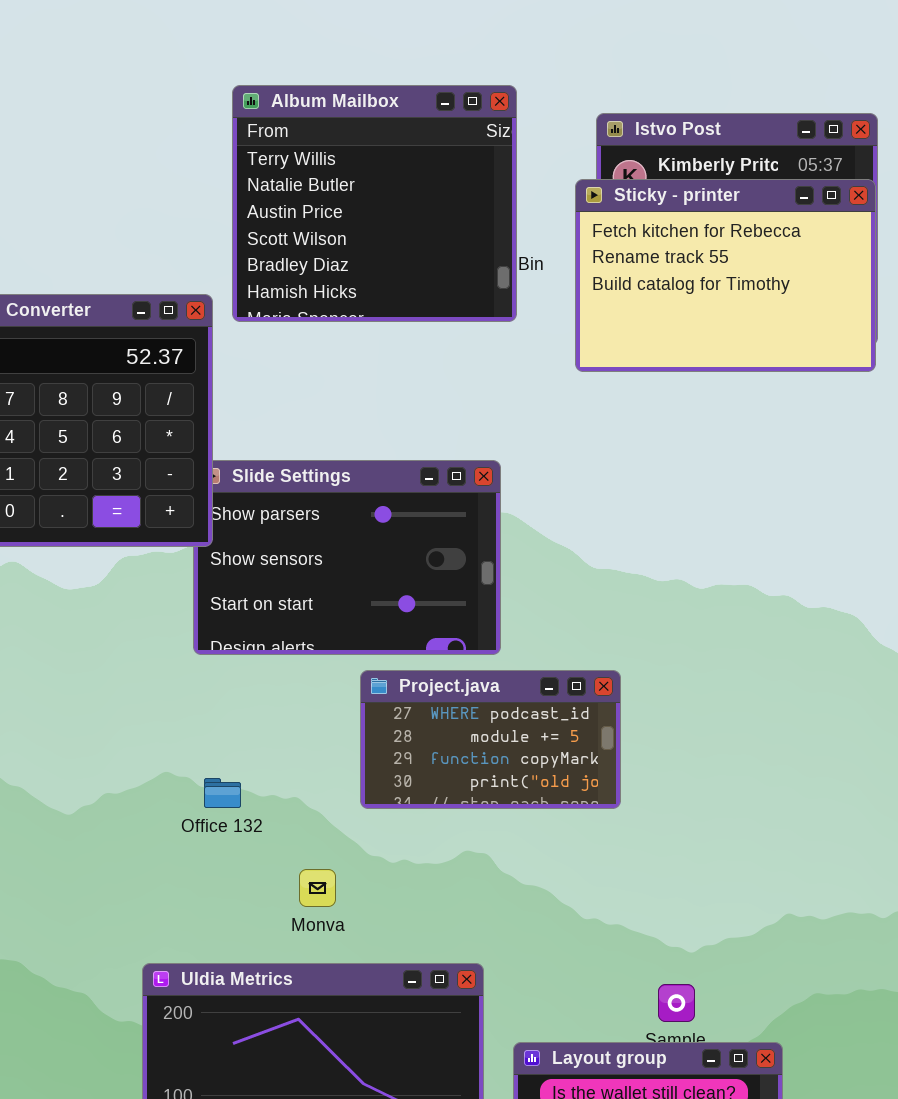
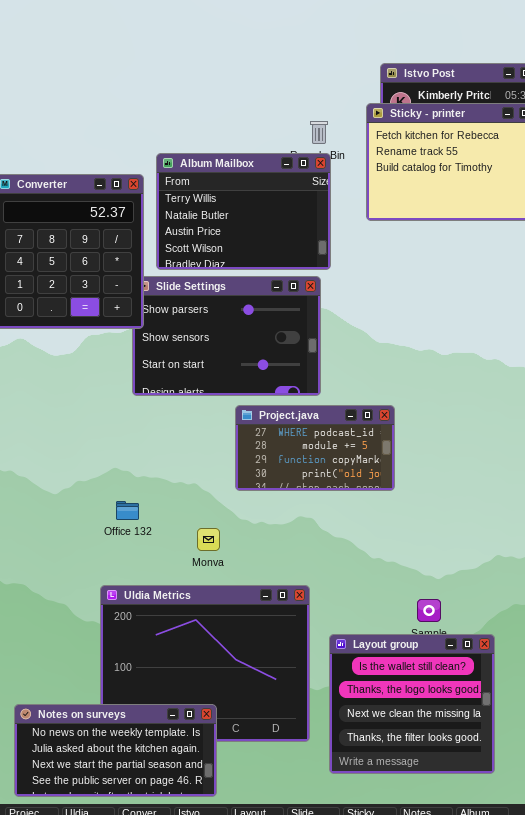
Album Mailbox: [232,85,517,322] -> [156,153,331,270], moved, resized
Office 132: [204,778,241,808] -> [116,501,139,520], moved

